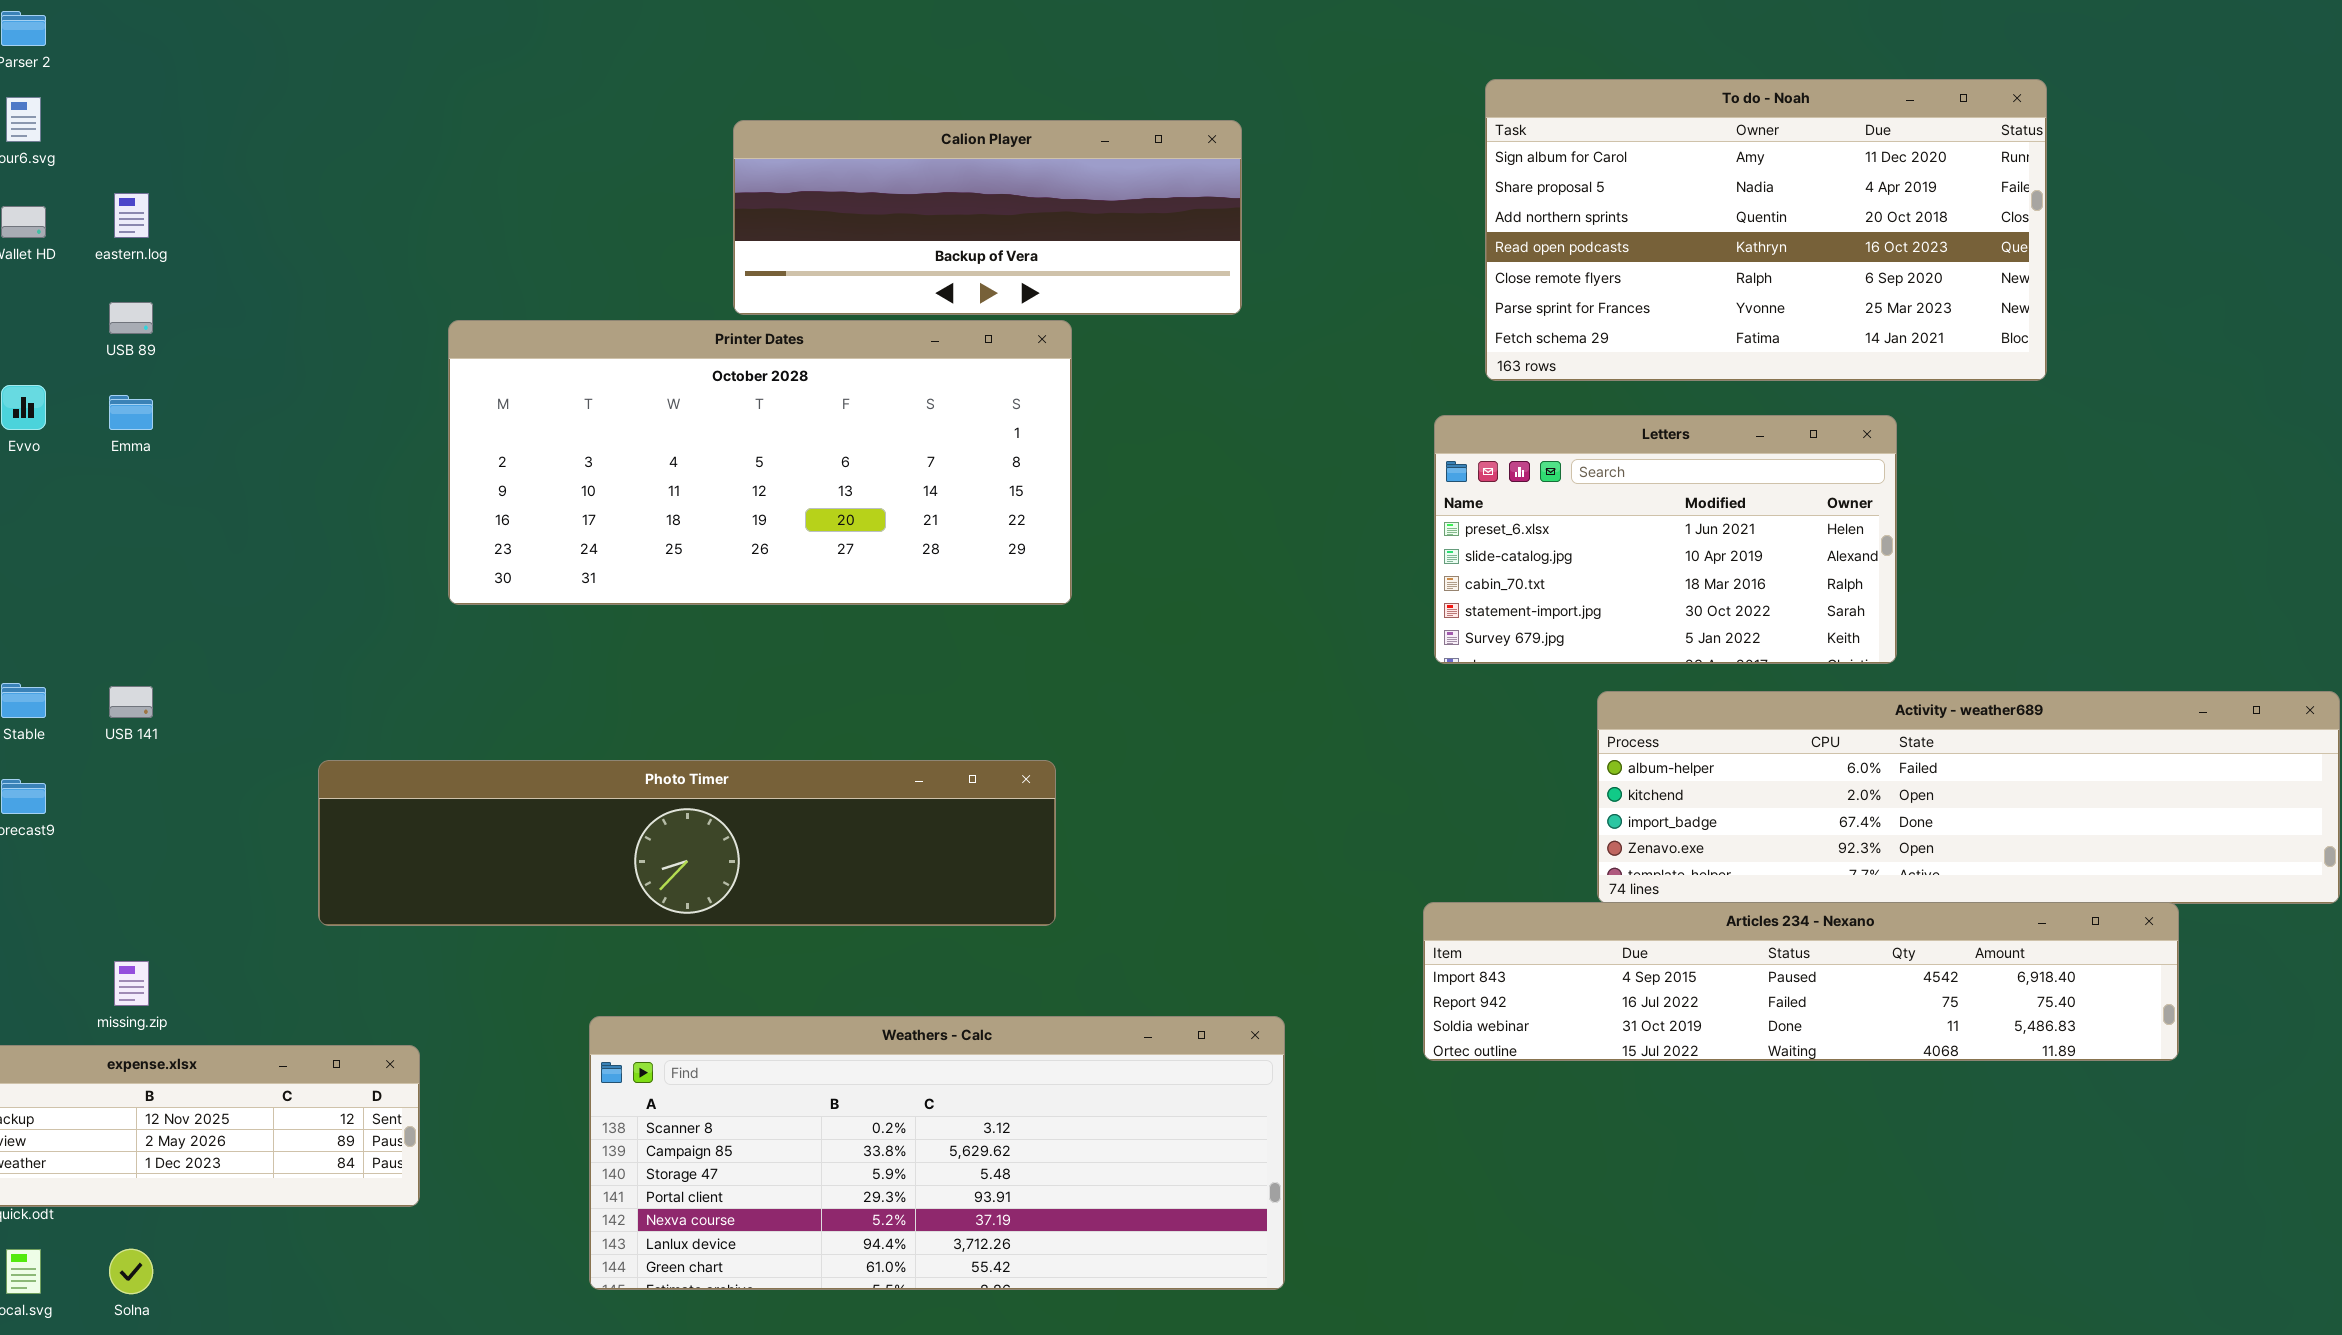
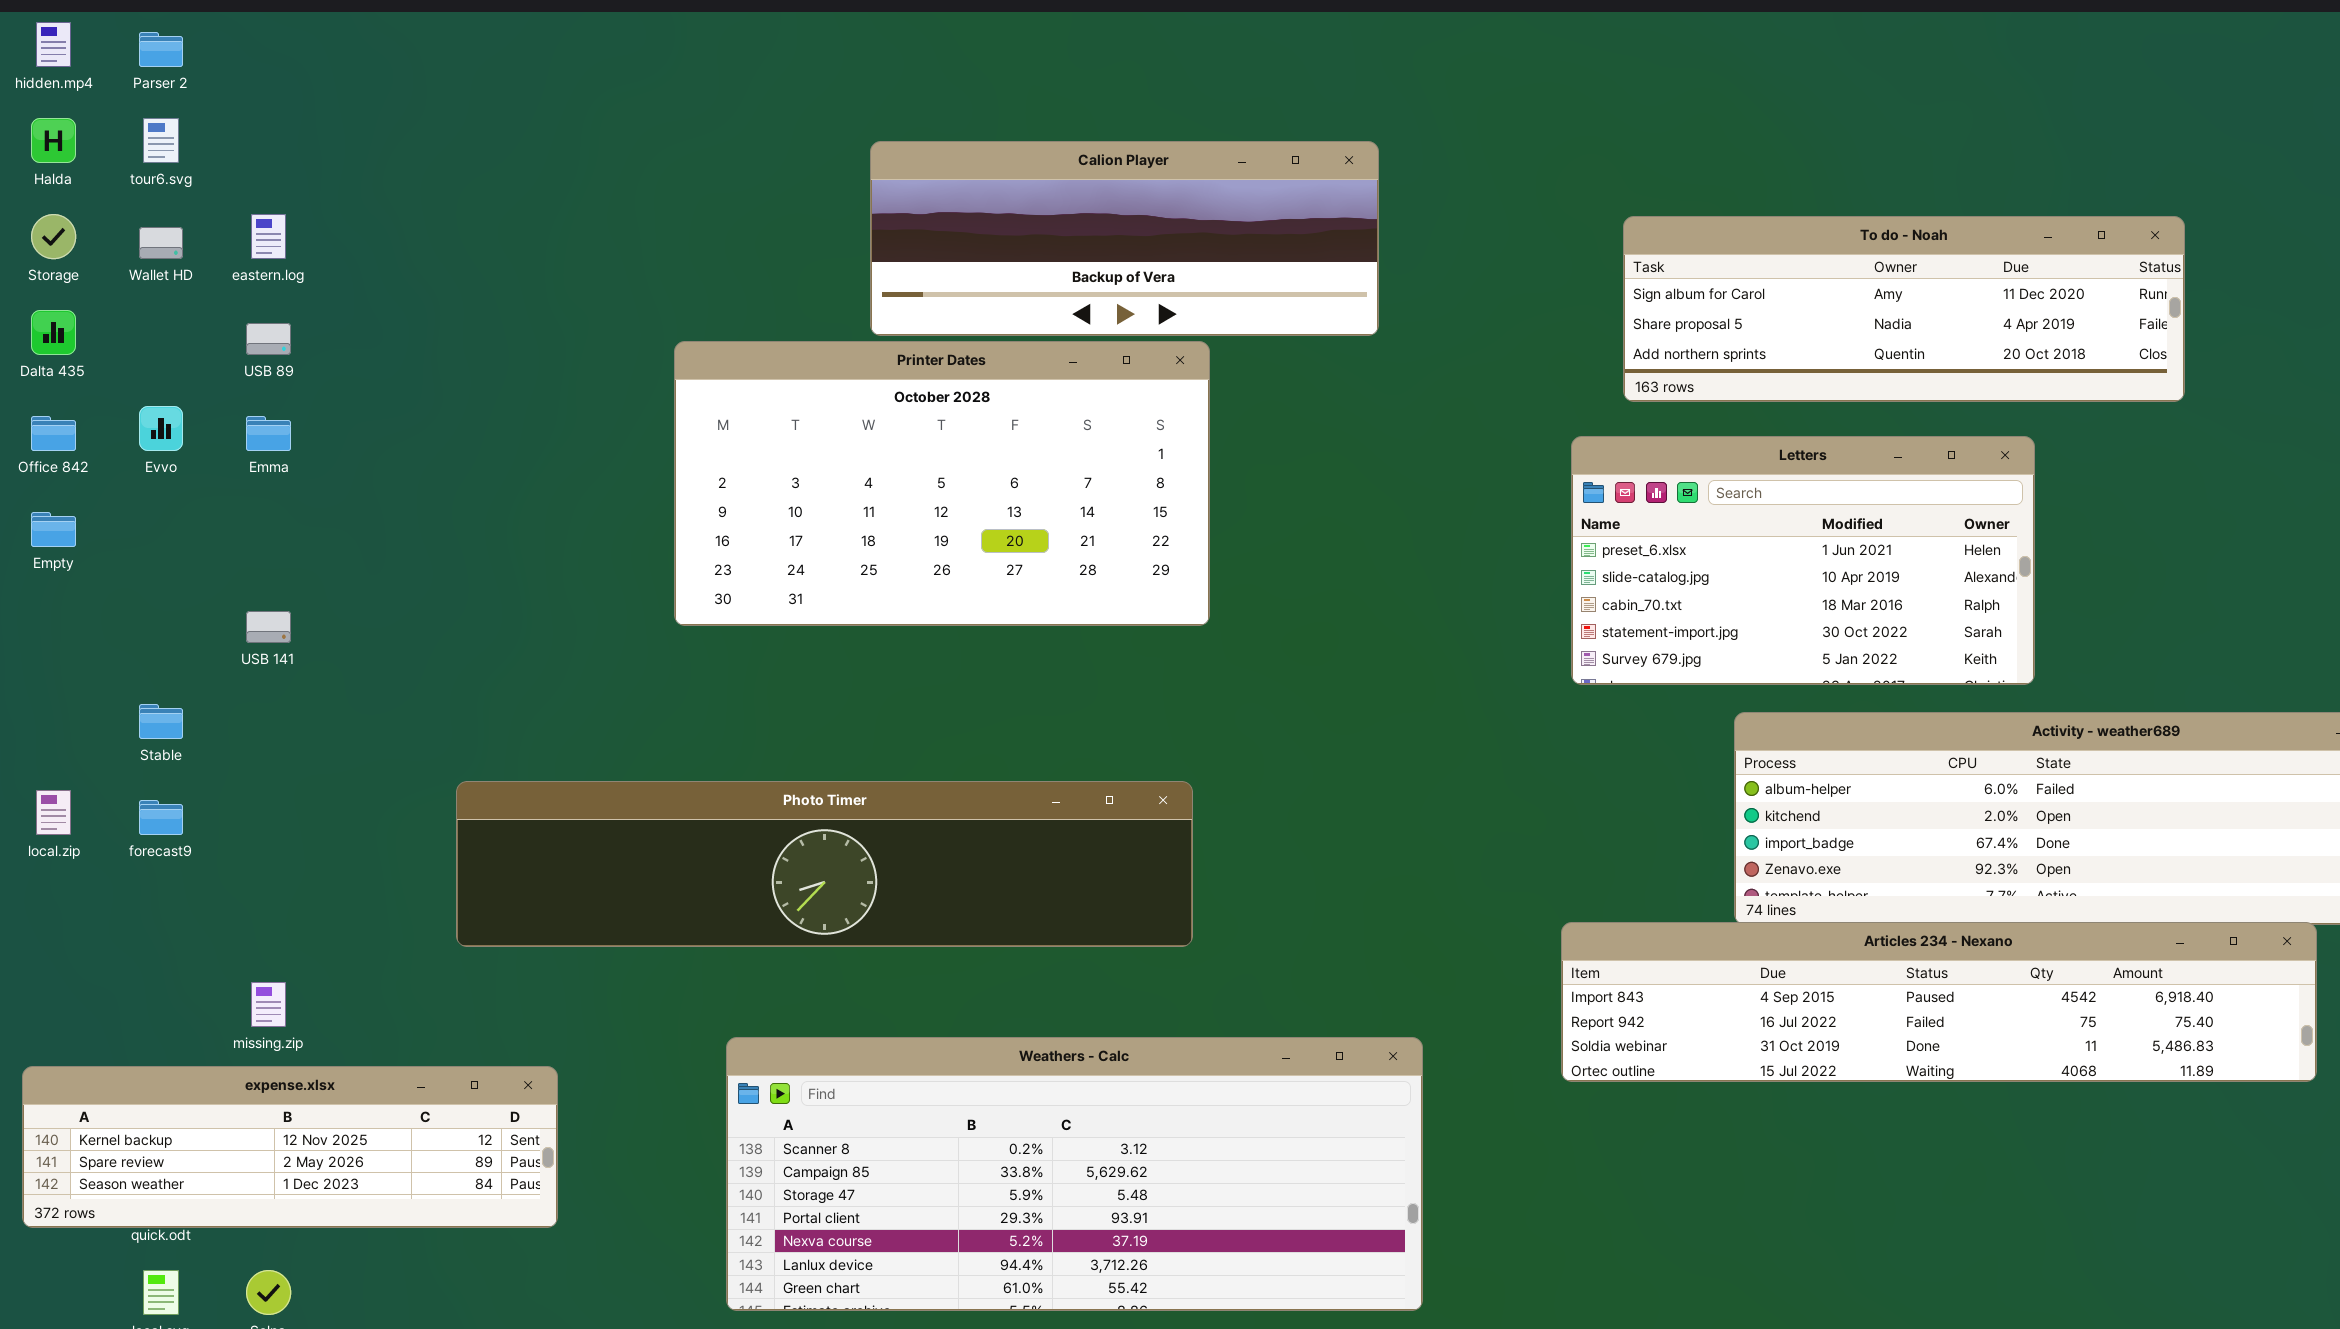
To do - Noah: [1485,79,2047,381] -> [1623,216,2185,402], resized
Printer Dates: [448,320,1072,605] -> [674,341,1210,626], resized
USB 141: [109,686,153,718] -> [246,611,291,643], moved

